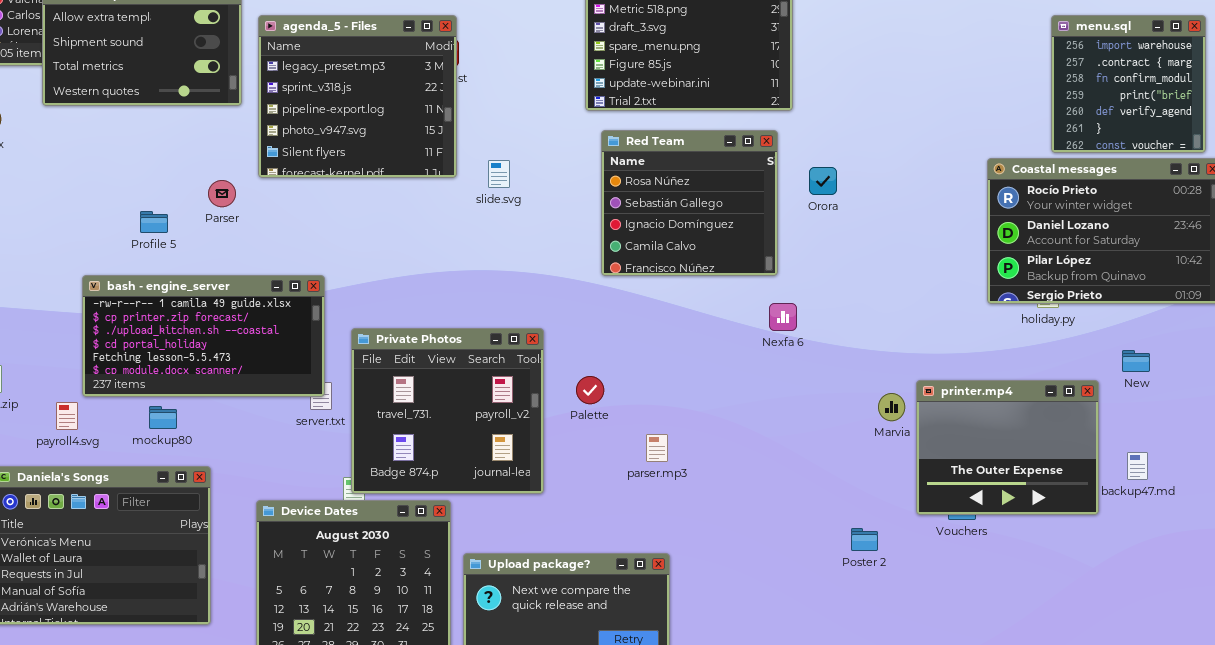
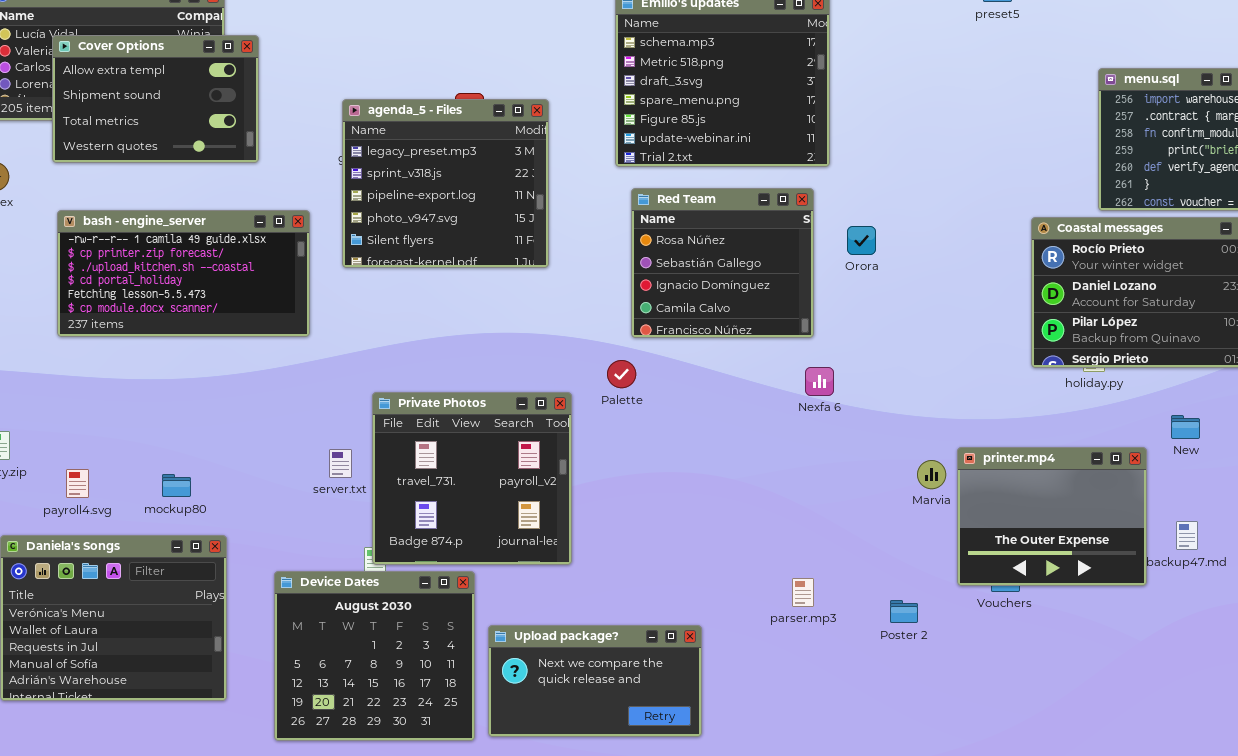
agenda_5 - Files: [258,15,457,178] -> [342,99,549,268], moved
bash - engine_server: [82,275,325,397] -> [57,210,310,337], moved
Palette: [576,376,604,404] -> [607,360,636,388], moved
parser.mp3: [646,434,668,462] -> [792,578,814,607], moved

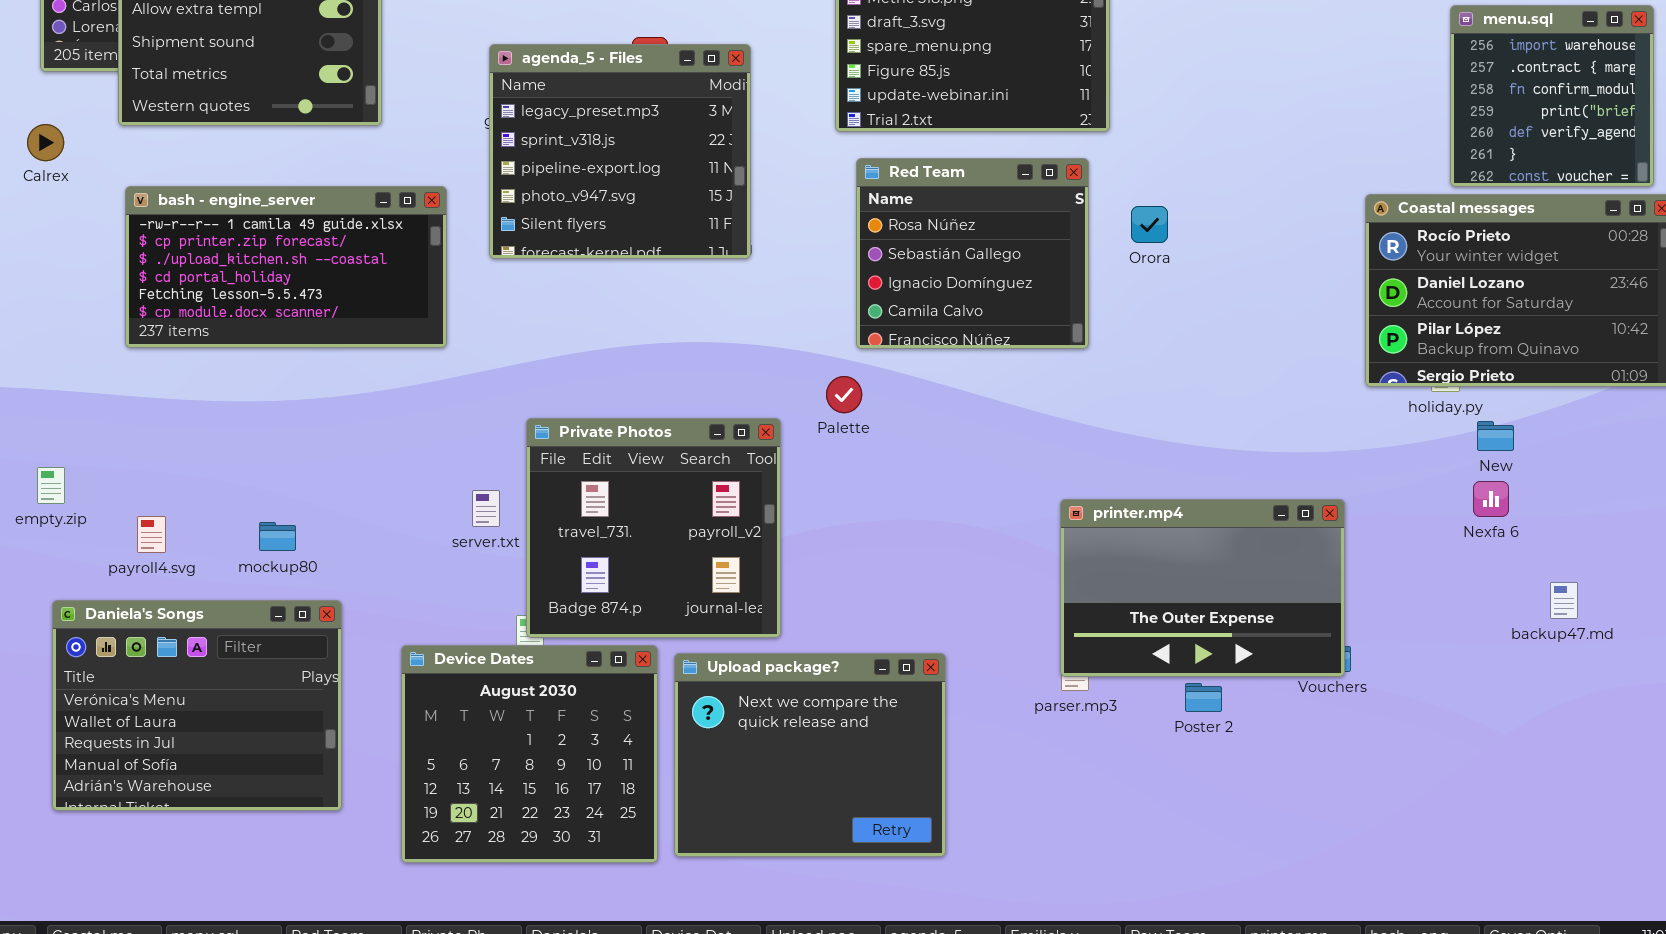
Nexfa 6: [805,367,834,396] -> [1473,481,1509,517], moved
New: [1171,415,1200,439] -> [1477,421,1514,451], moved
printer.mp4: [957,447,1147,586] -> [1060,499,1345,677], moved, resized
Upload package?: [488,625,702,737] -> [674,653,946,857], resized

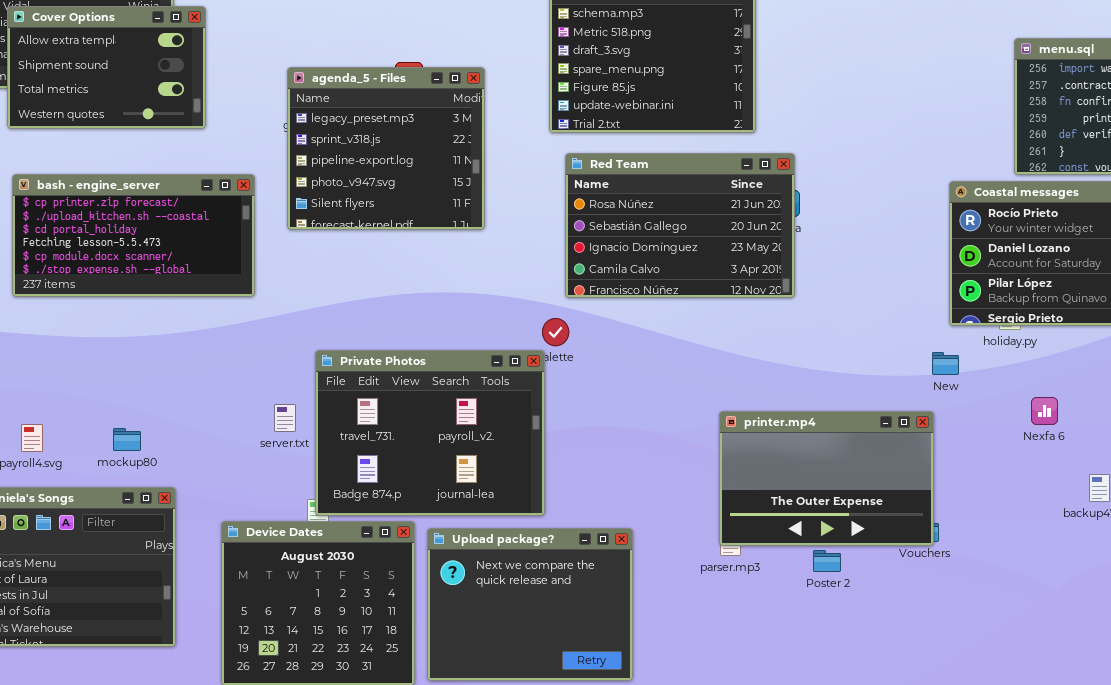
Red Team: [856,158,1089,349] -> [565,153,795,298], resized
bash - engine_server: [125,186,447,348] -> [12,174,255,297], scrolled down 1 row
Private Photos: [526,418,781,638] -> [315,350,545,516], resized
New: [1477,421,1514,451] -> [932,352,959,375], moved

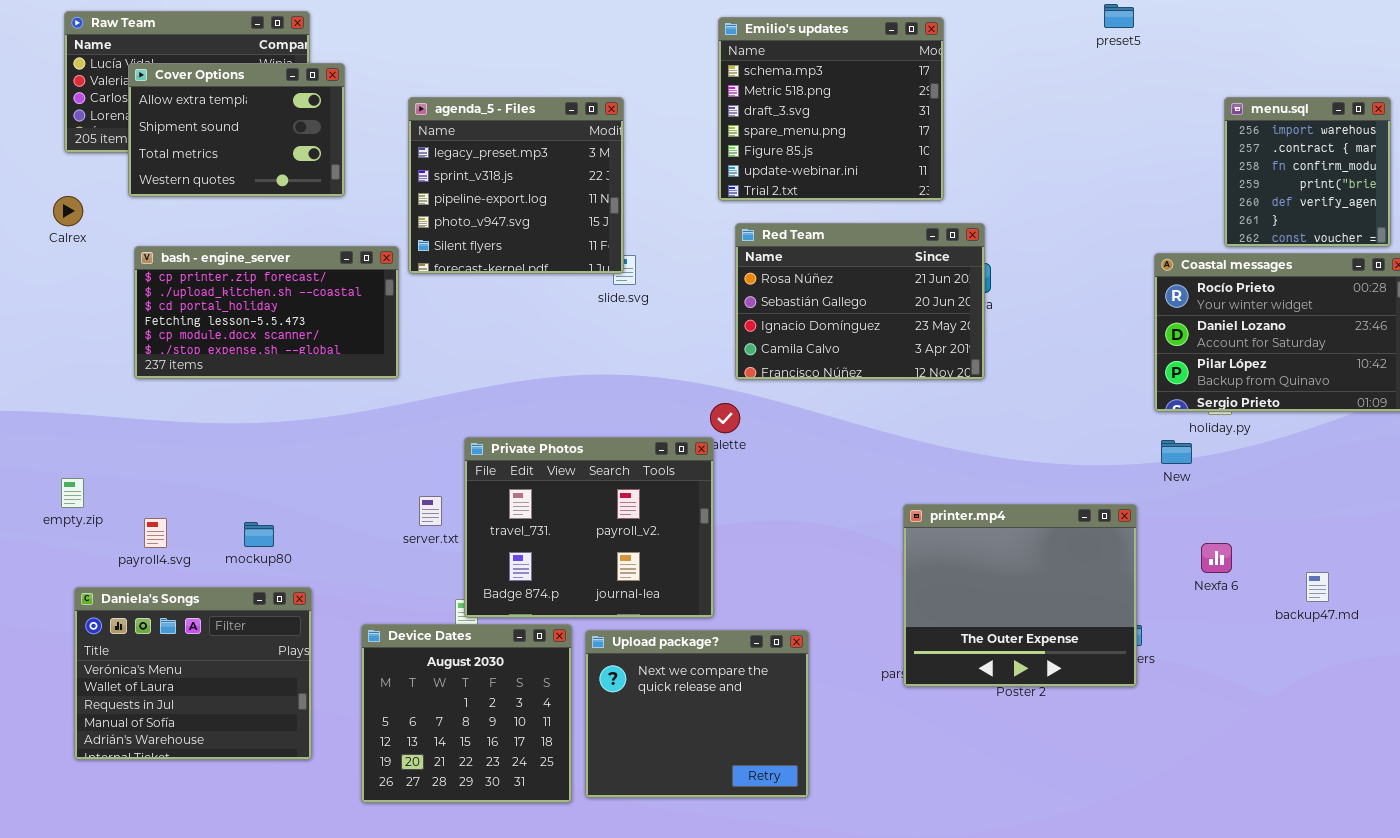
agenda_5 - Files: [287,67,485,230] -> [408,97,624,274], moved
New: [932,352,959,375] -> [1161,440,1192,464], moved
Nexfa 6: [1031,397,1058,425] -> [1201,543,1232,573], moved
printer.mp4: [719,411,934,546] -> [903,504,1137,687], resized

